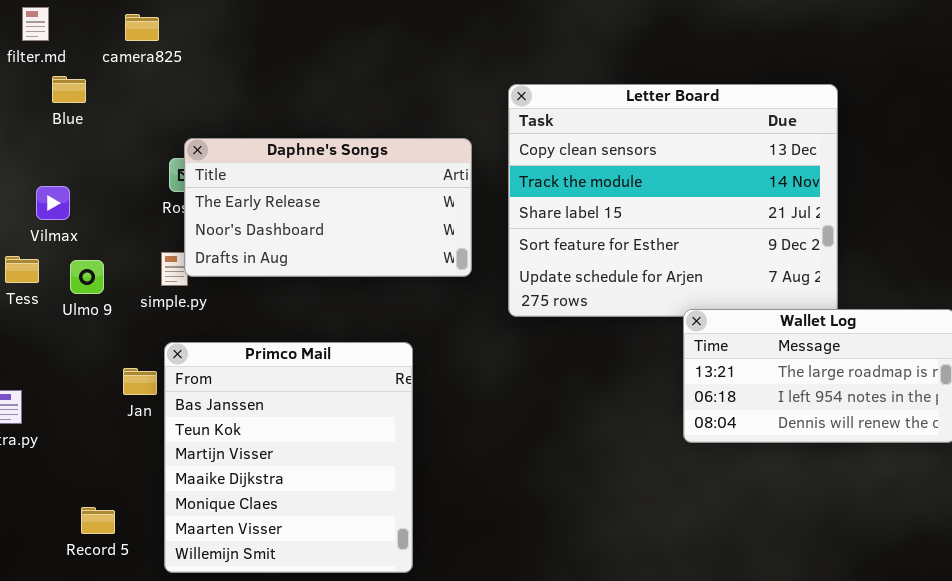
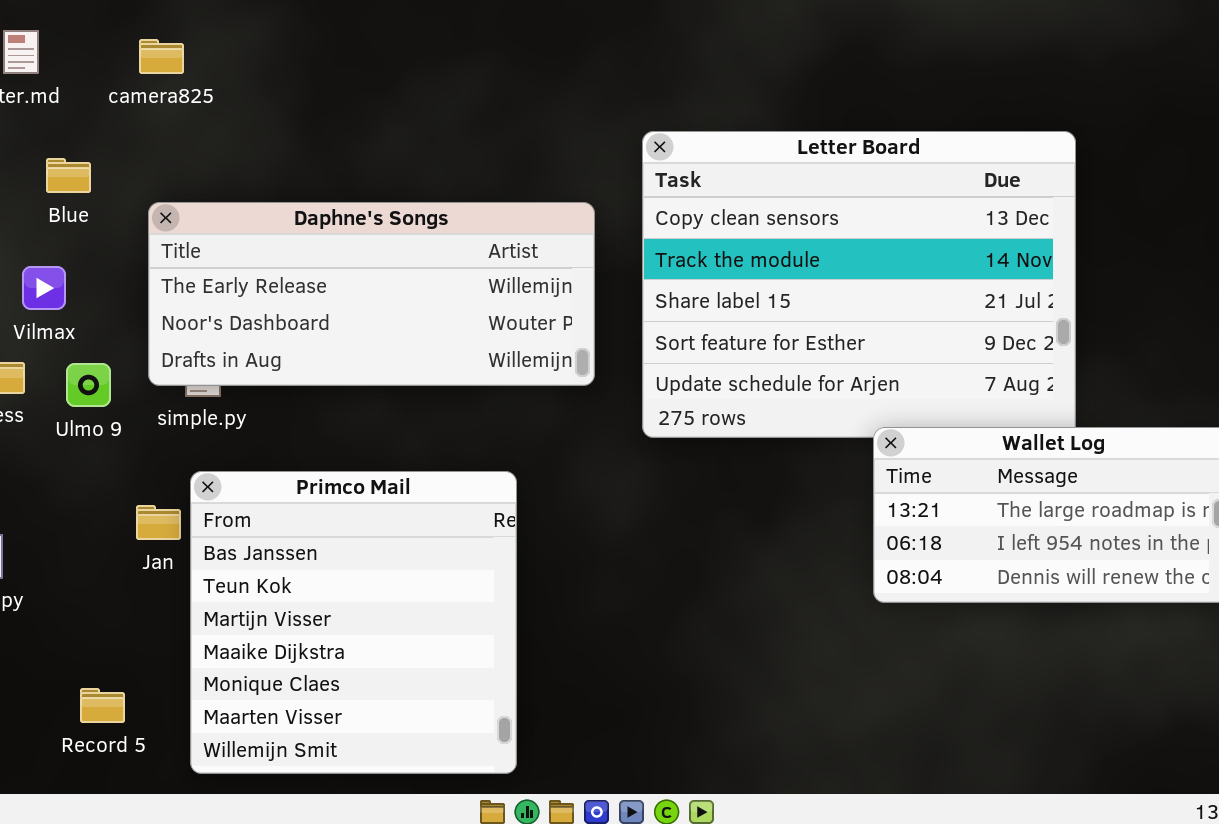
Blue: [52,76,86,103] -> [46,158,91,193], moved
Daphne's Songs: [184,138,472,277] -> [148,202,595,386], resized

